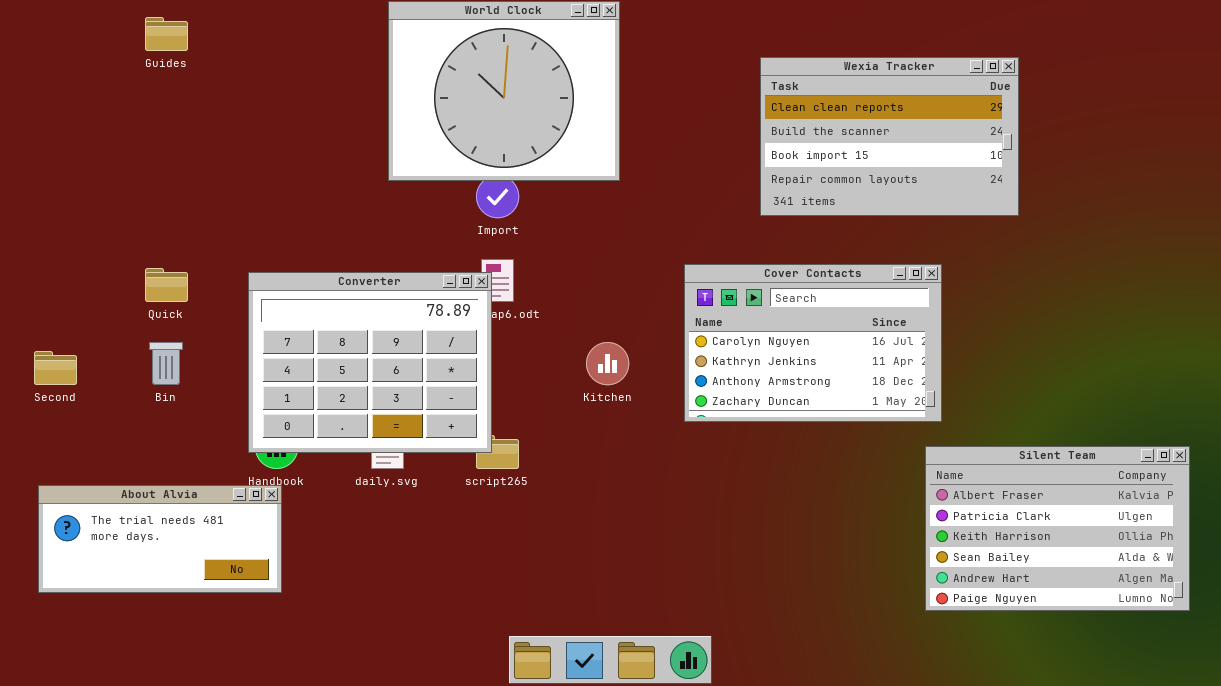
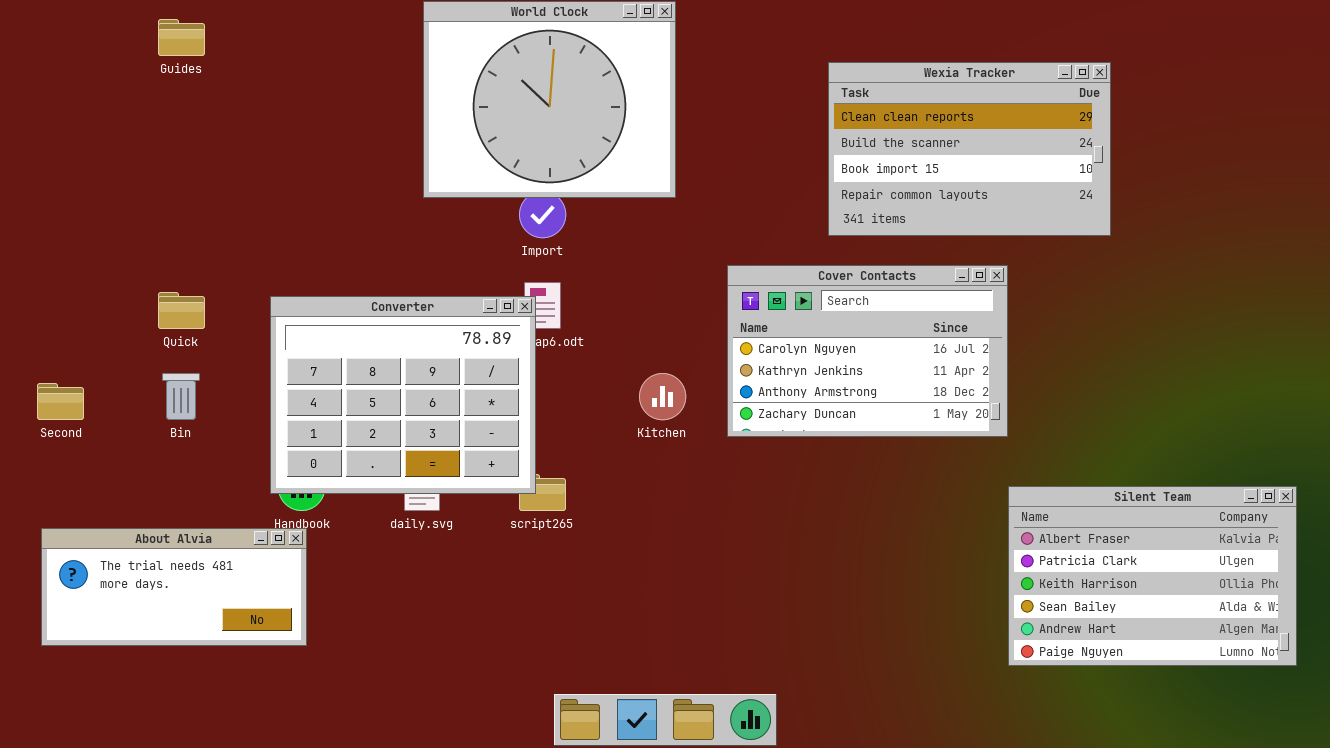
Cover Contacts: [684,264,942,422] -> [727,265,1008,437], moved

